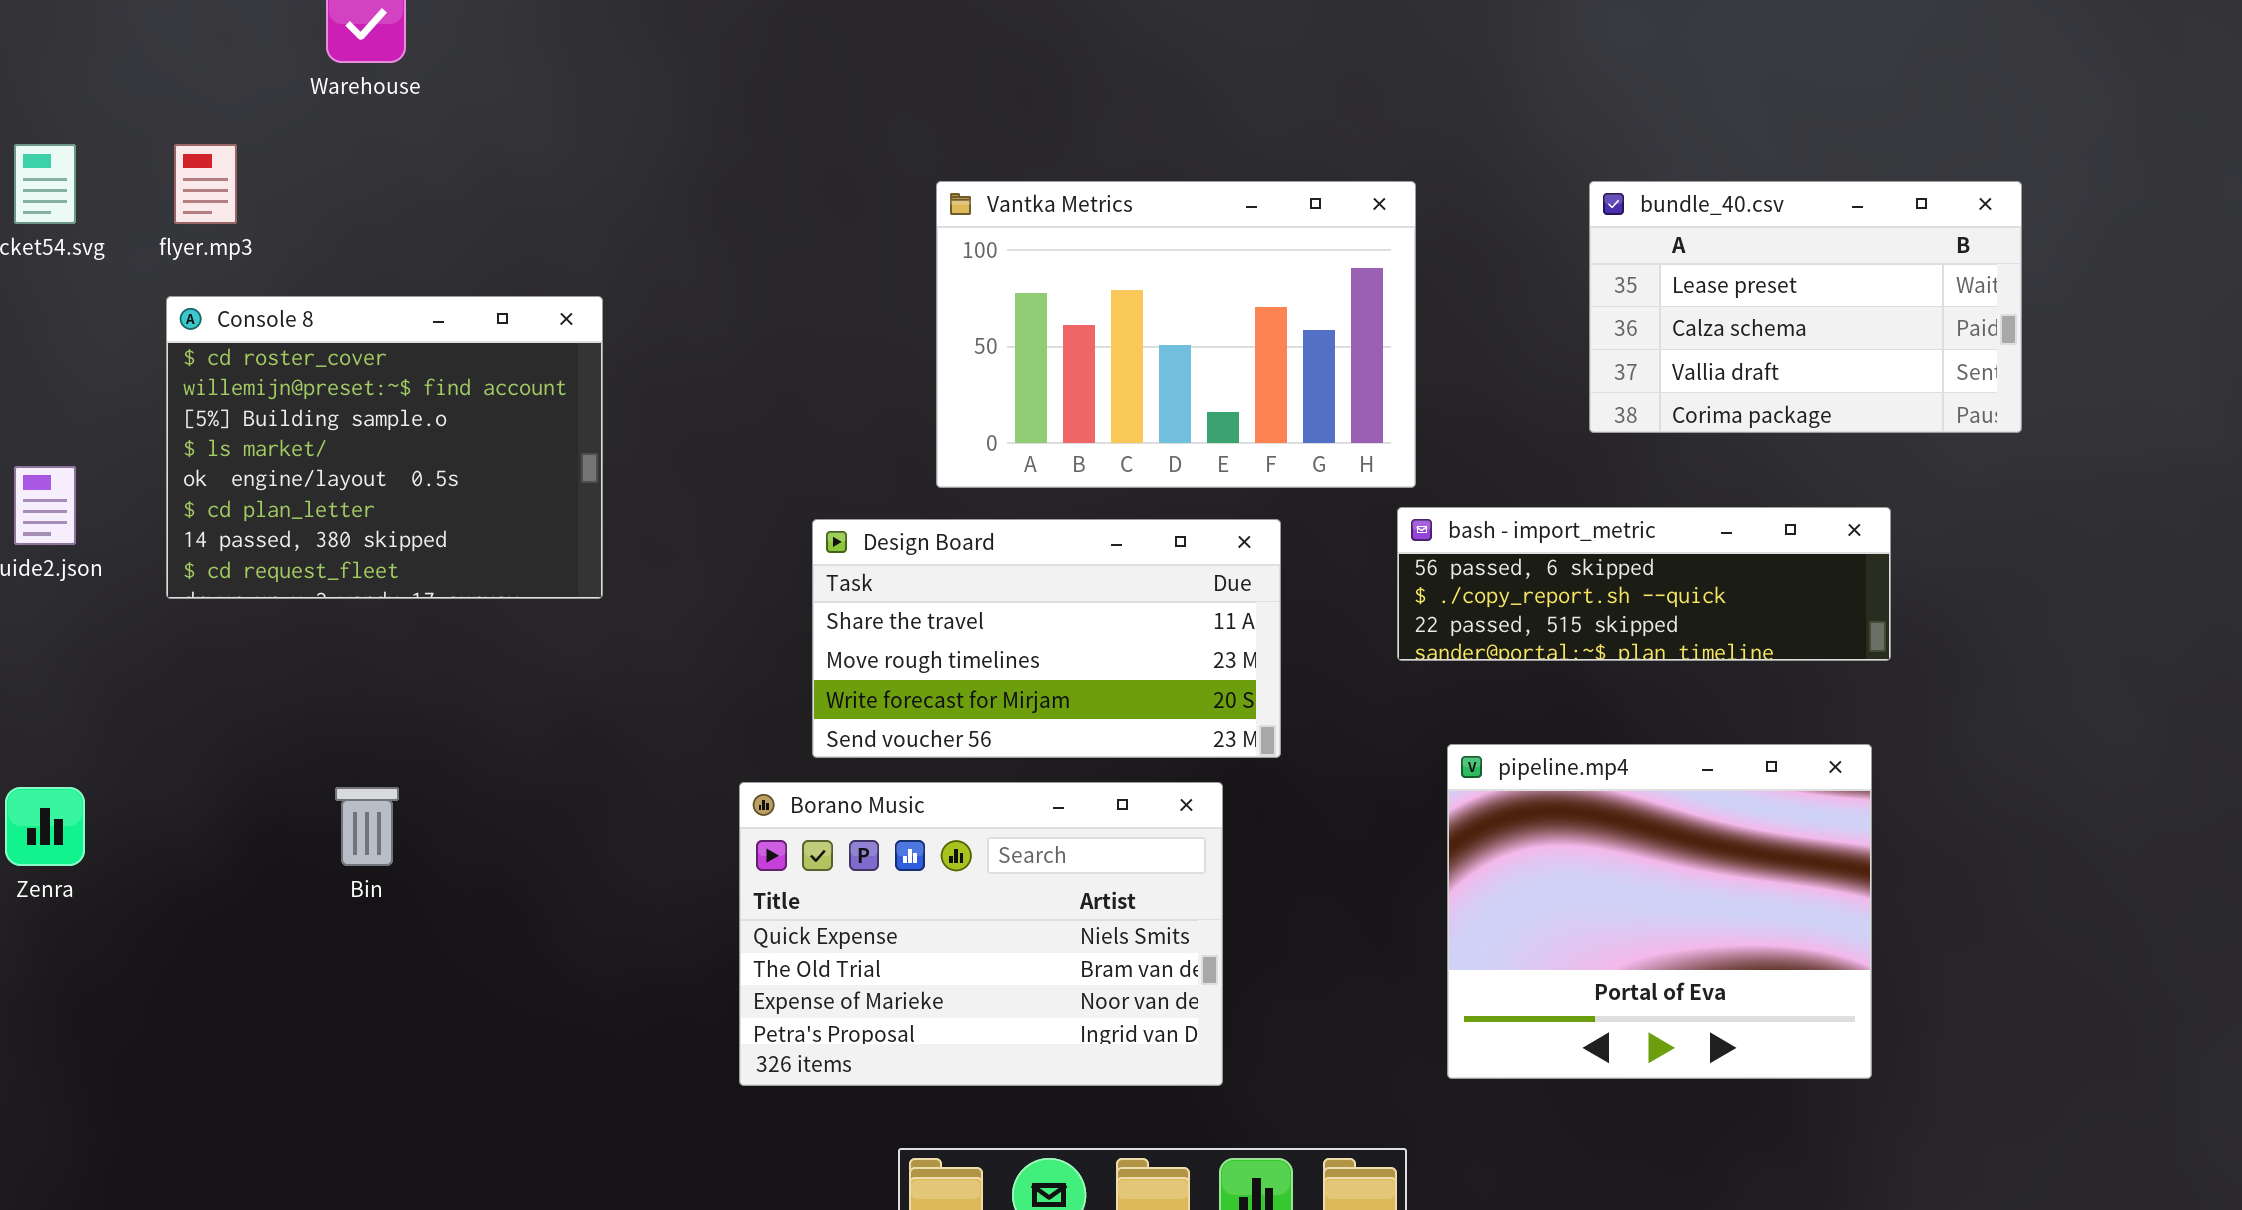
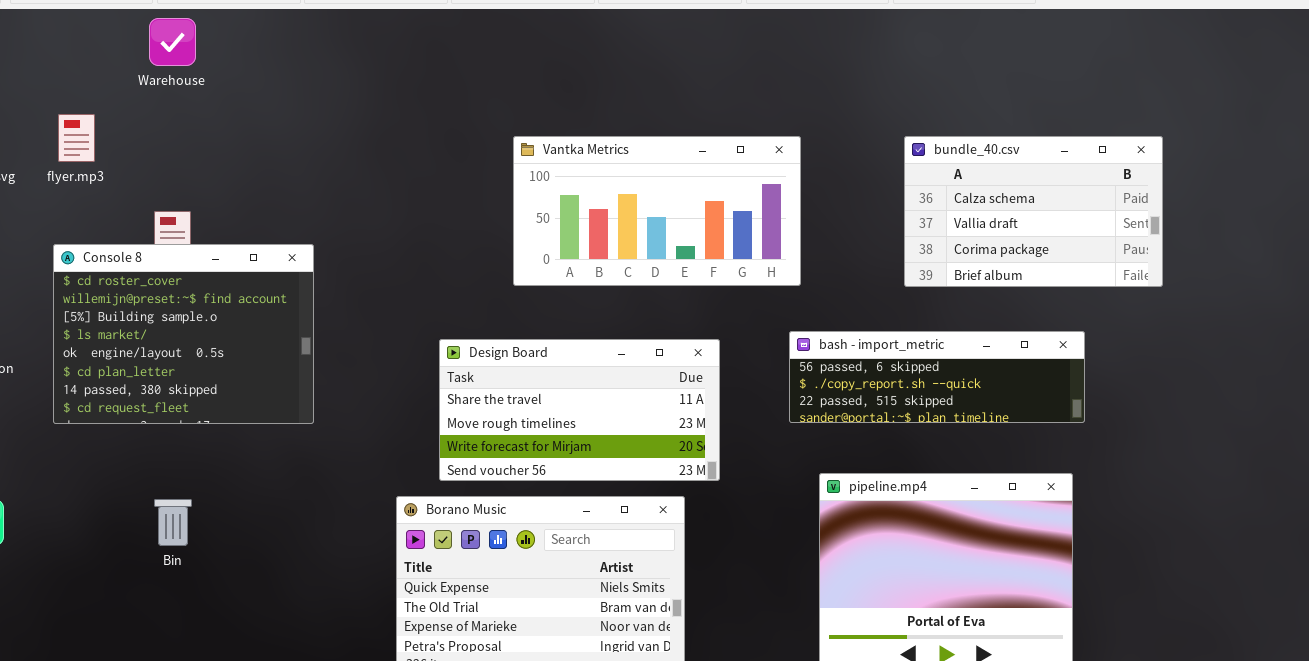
Vantka Metrics: [936,181,1416,488] -> [513,136,801,286], resized
bundle_40.csv: [1589,181,2022,433] -> [904,136,1163,287], scrolled down 1 row
Console 8: [166,296,603,599] -> [53,244,314,424], moved

